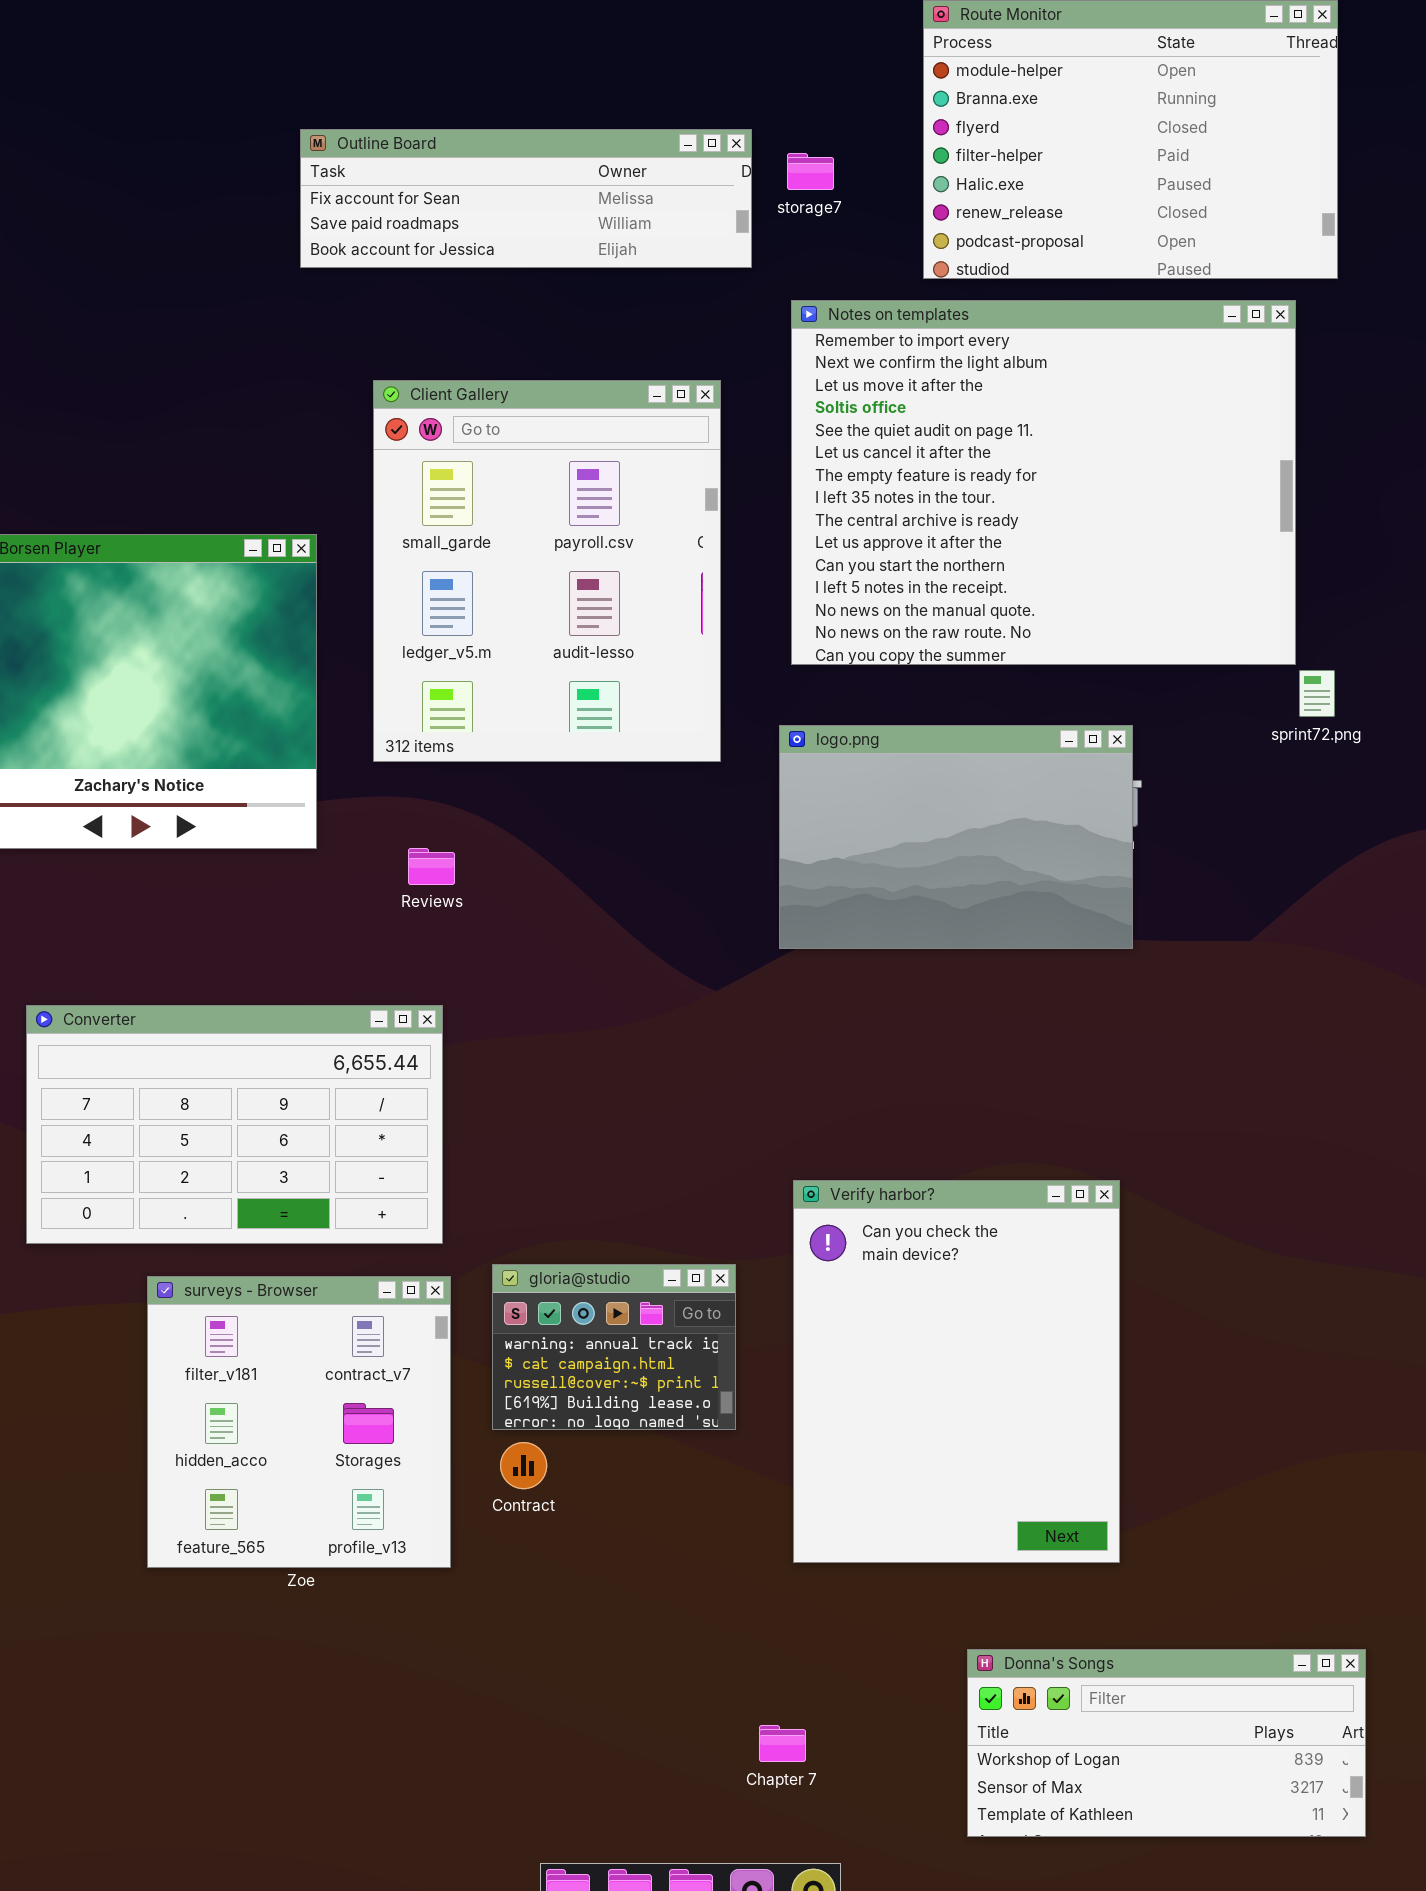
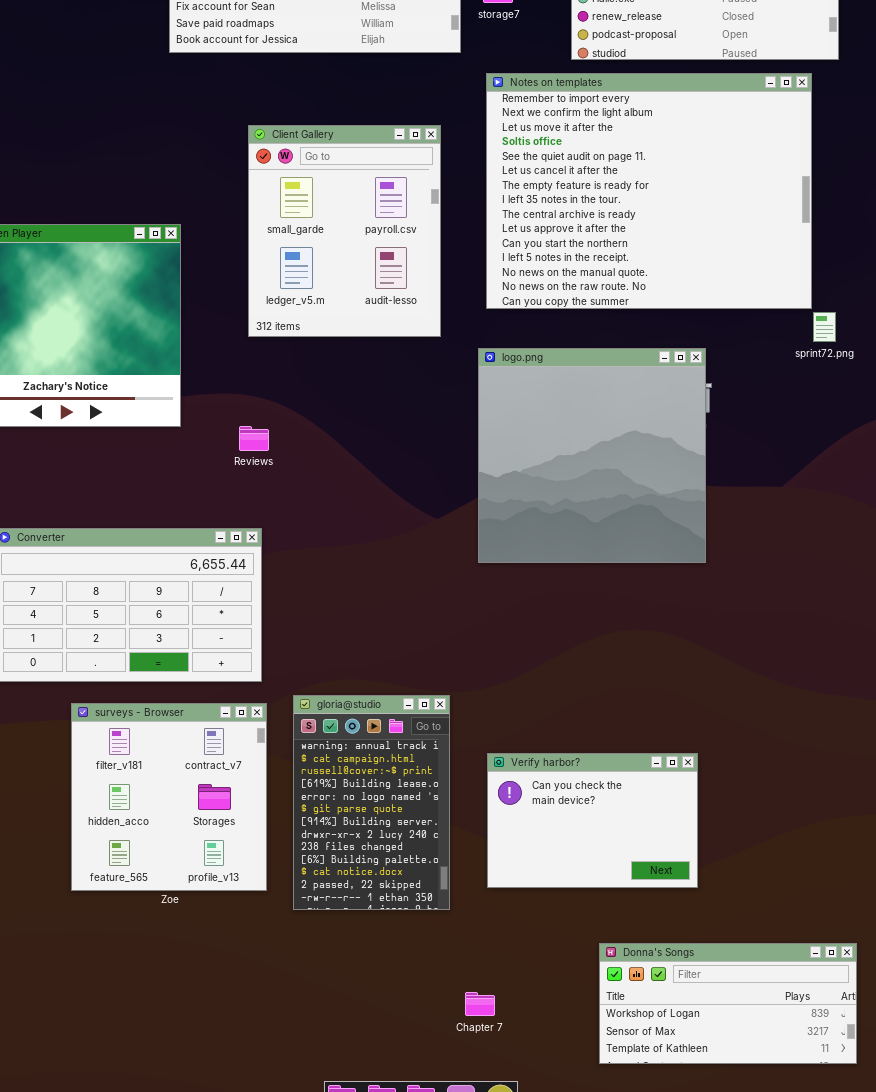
Client Gallery: [373,380,721,762] -> [248,125,441,337], resized
logo.png: [779,725,1133,949] -> [478,348,706,563], resized
Verify harbor?: [793,1180,1120,1563] -> [487,753,698,888], resized
gloria@studio: [492,1264,736,1430] -> [293,695,450,910], resized

